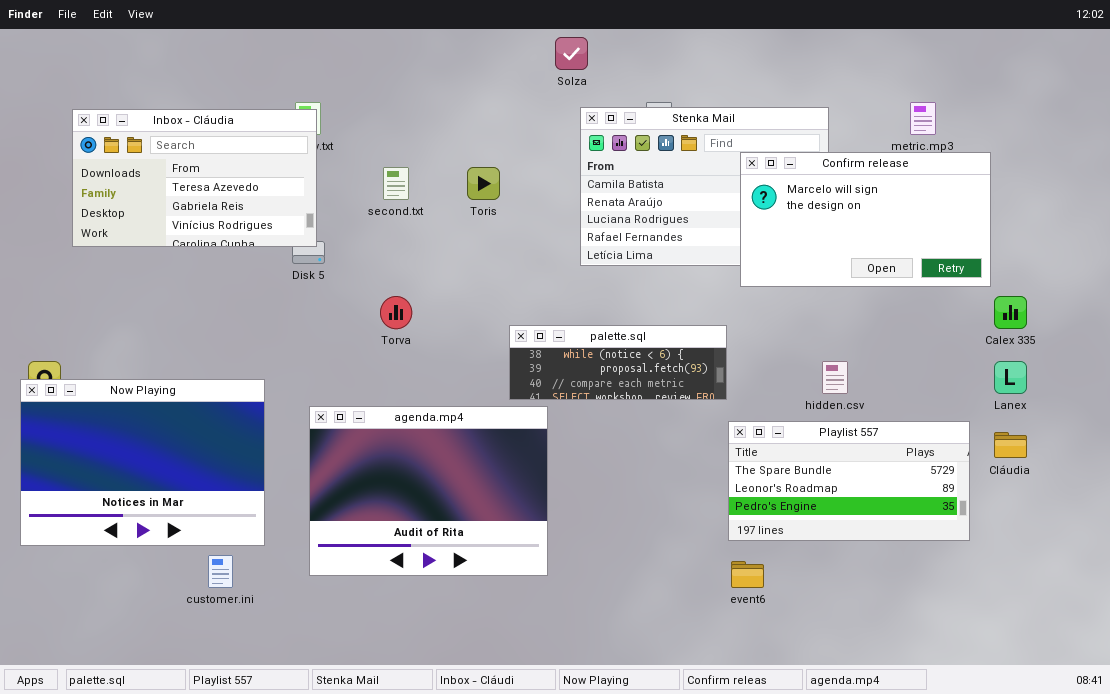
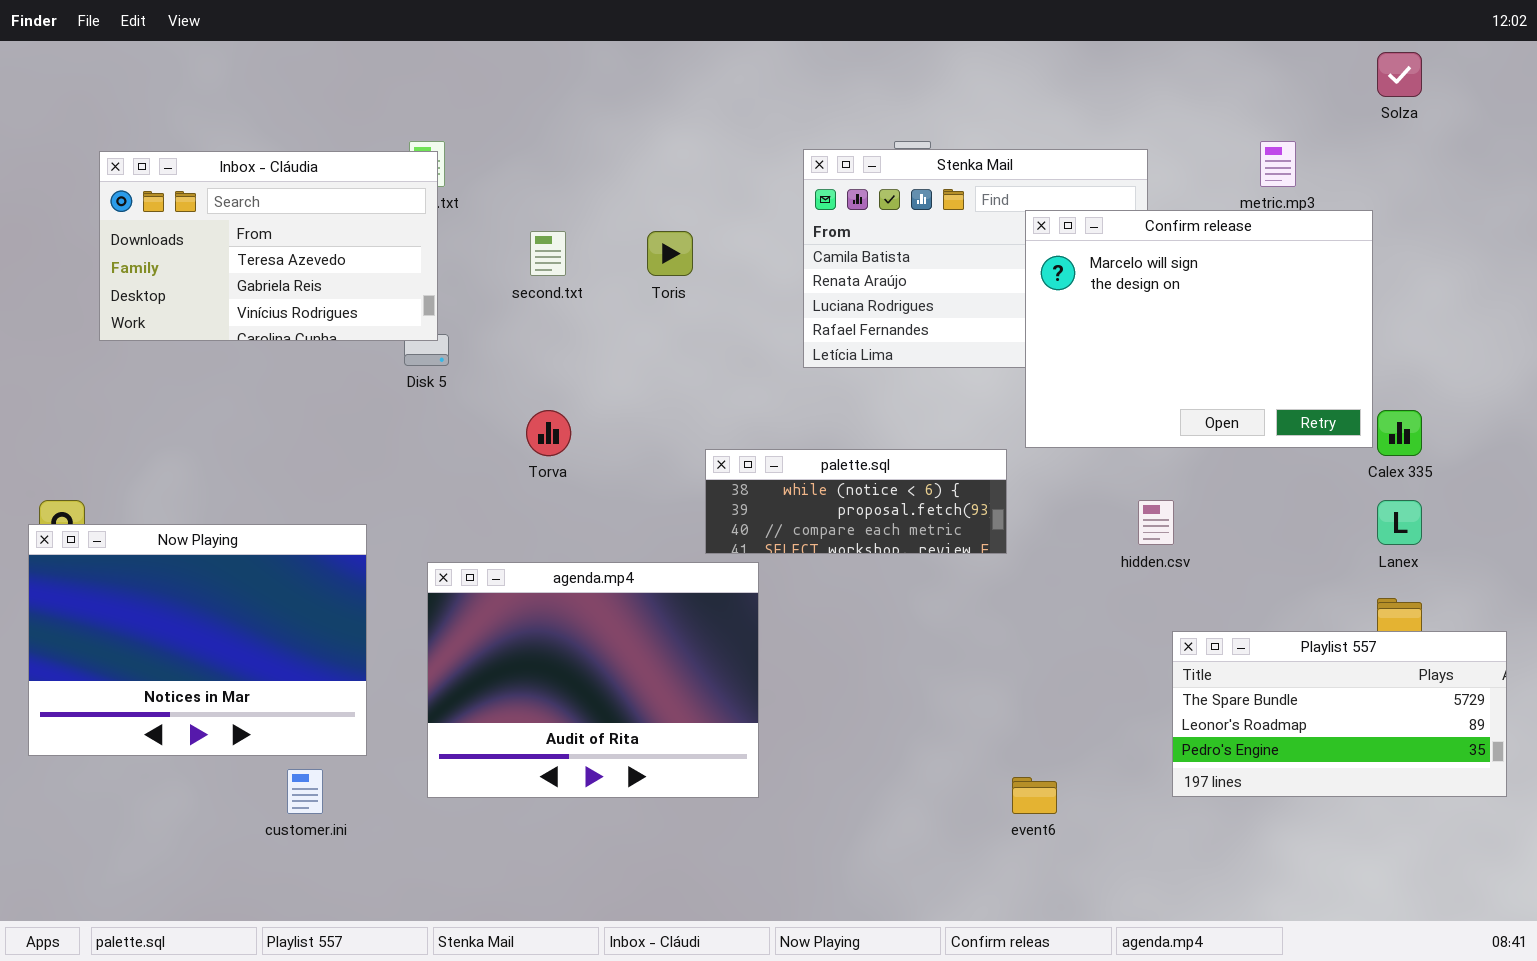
Solza: [555,37,588,70] -> [1377,52,1422,97], moved
Confirm release: [740,152,991,287] -> [1025,210,1373,448], resized
Playlist 557: [728,421,970,541] -> [1172,631,1507,797], moved

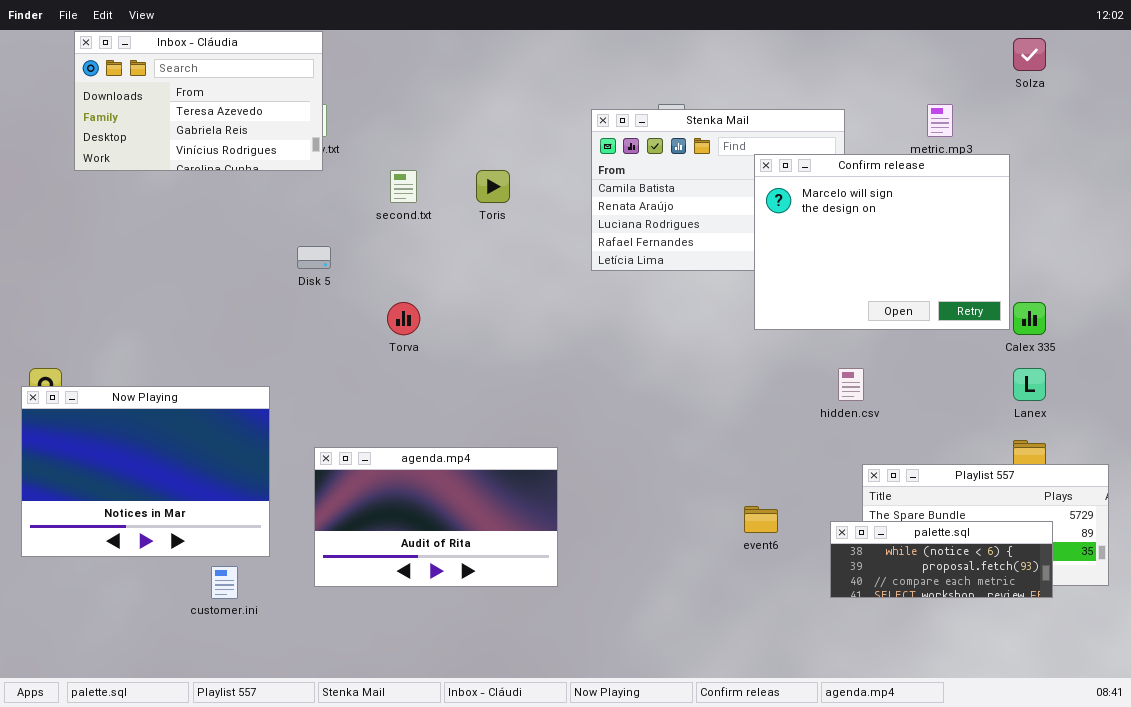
Inbox - Cláudia: [99,151,438,341] -> [74,31,323,171], moved
palette.sql: [705,449,1007,554] -> [830,521,1053,598], moved
agenda.mp4: [427,562,759,798] -> [314,447,558,587], resized
event6: [1012,777,1057,814] -> [744,506,778,533], moved

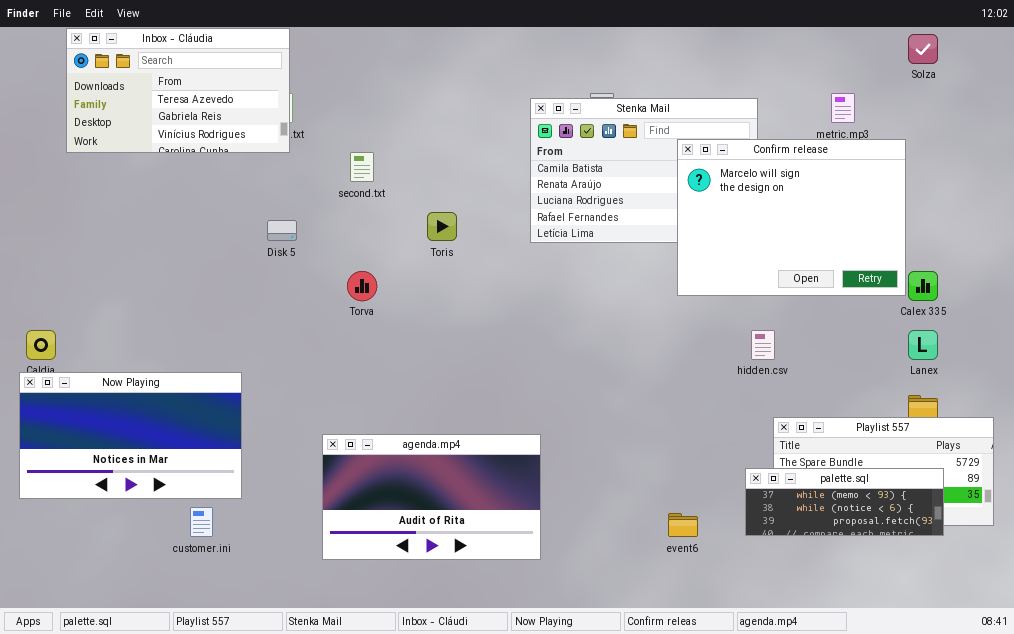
Toris: [476,170,510,203] -> [427,212,457,241], moved
Now Playing: [21,386,270,557] -> [19,372,242,499], resized
agenda.mp4: [314,447,558,587] -> [322,434,541,560], moved
event6: [744,506,778,533] -> [668,513,698,537], moved
palette.sql: [830,521,1053,598] -> [745,468,944,536], scrolled up 1 row

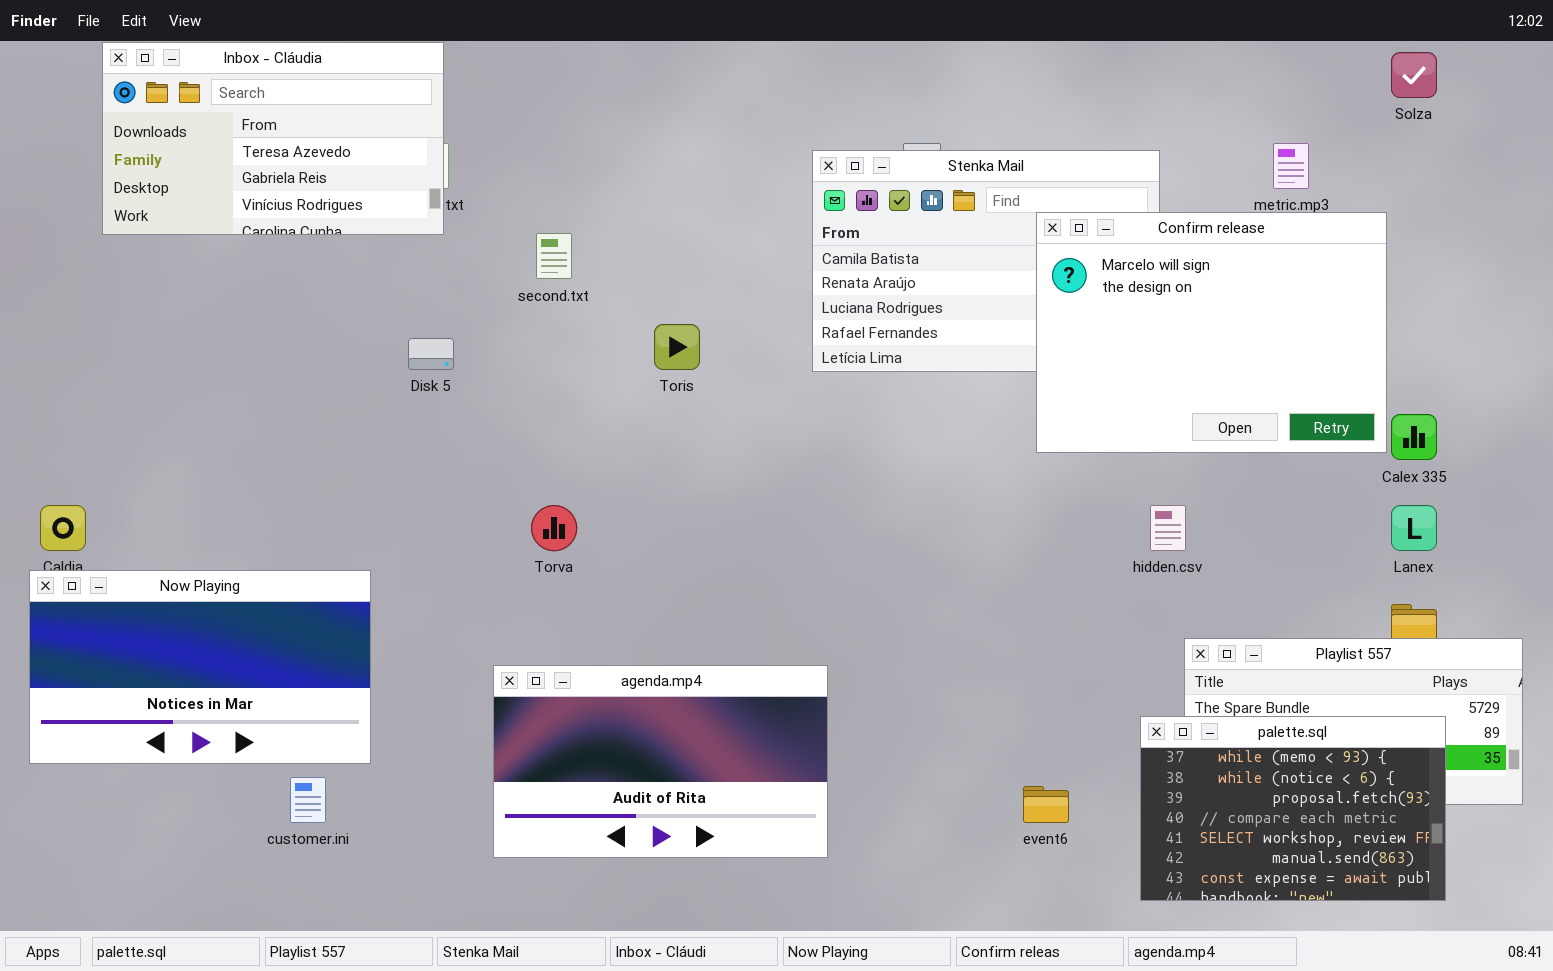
Torva: [347,271,377,301] -> [531,505,577,551], moved
palette.sql: [745,468,944,536] -> [1140,716,1446,901], resized

